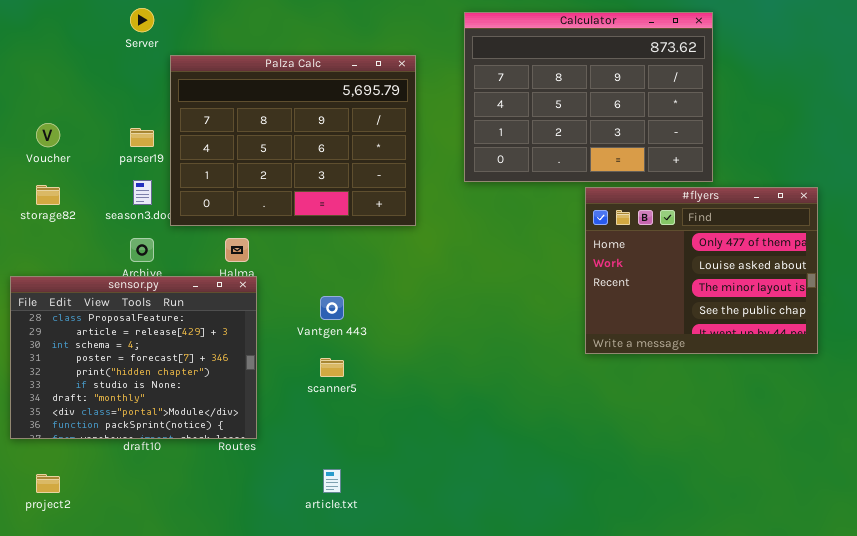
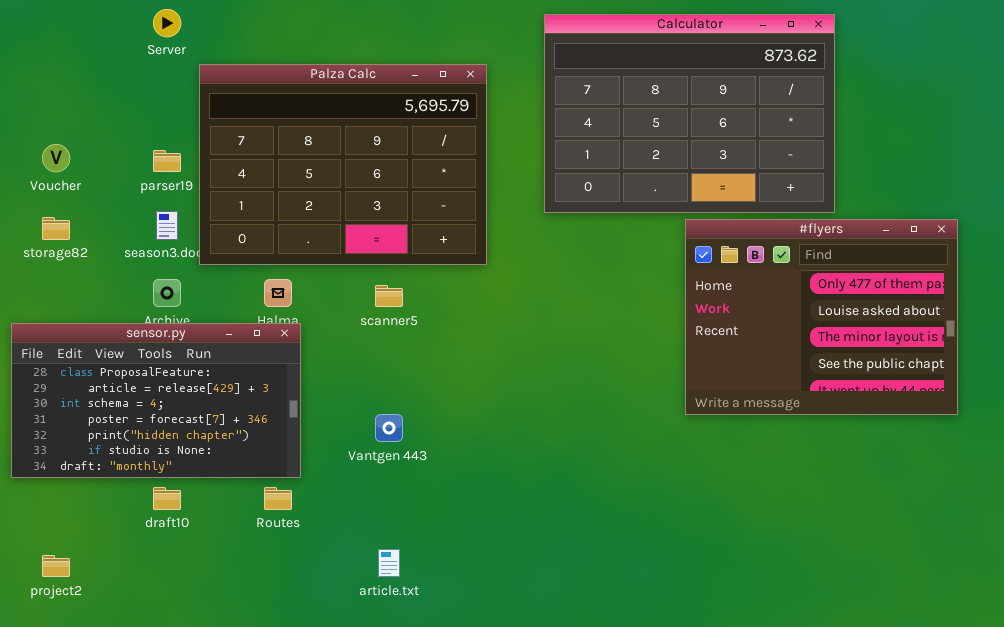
sensor.py: [10,276,257,439] -> [11,323,301,478], resized
Vantgen 443: [320,296,344,320] -> [375,414,403,442], moved
scanner5: [320,358,344,377] -> [375,285,403,307], moved

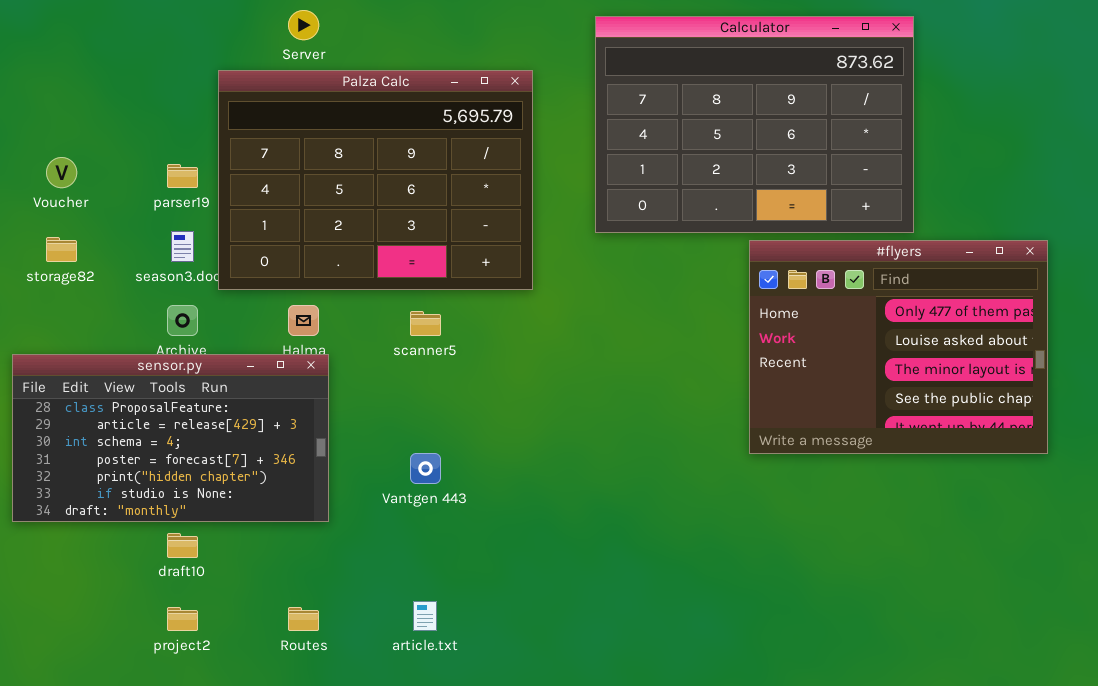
Server: [153,9,181,37] -> [288,10,319,40], moved
Routes: [264,487,292,510] -> [288,607,319,631], moved
project2: [42,555,70,577] -> [167,607,198,631], moved

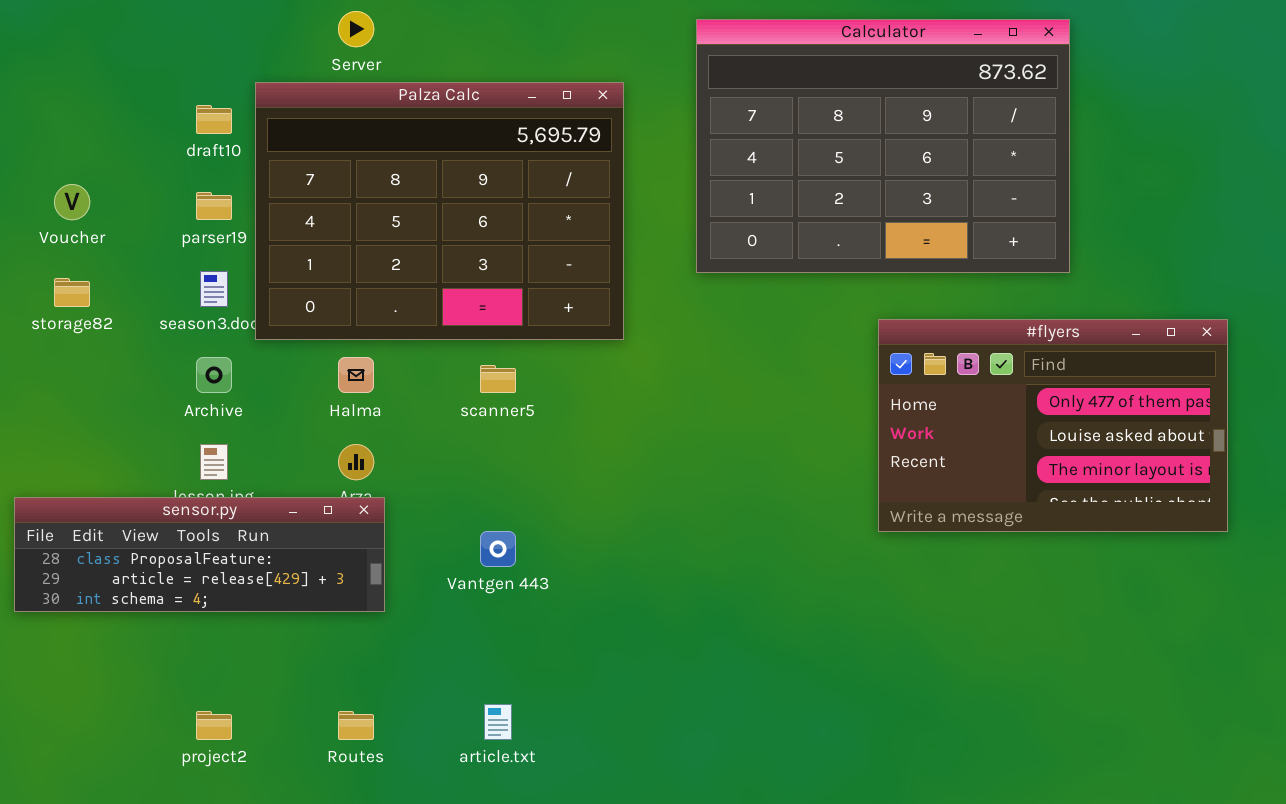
#flyers: [749,240,1048,454] -> [878,319,1228,532], resized
sensor.py: [12,354,329,522] -> [14,497,385,612], resized
draft10: [167,533,198,558] -> [196,105,232,134], moved

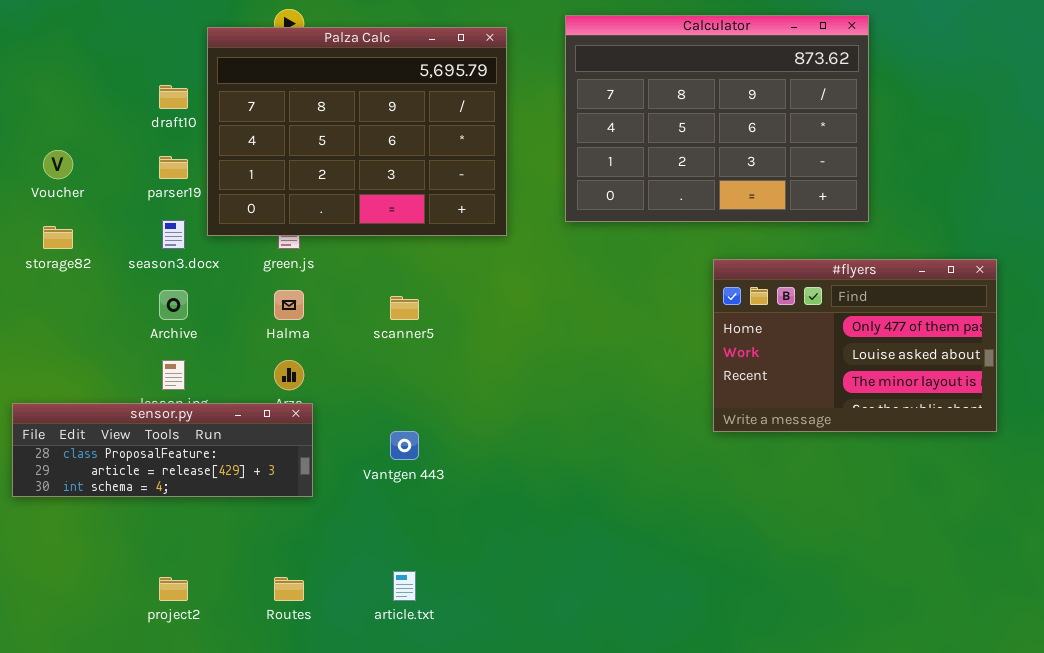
Palza Calc: [255,82,624,340] -> [207,27,507,236], moved

